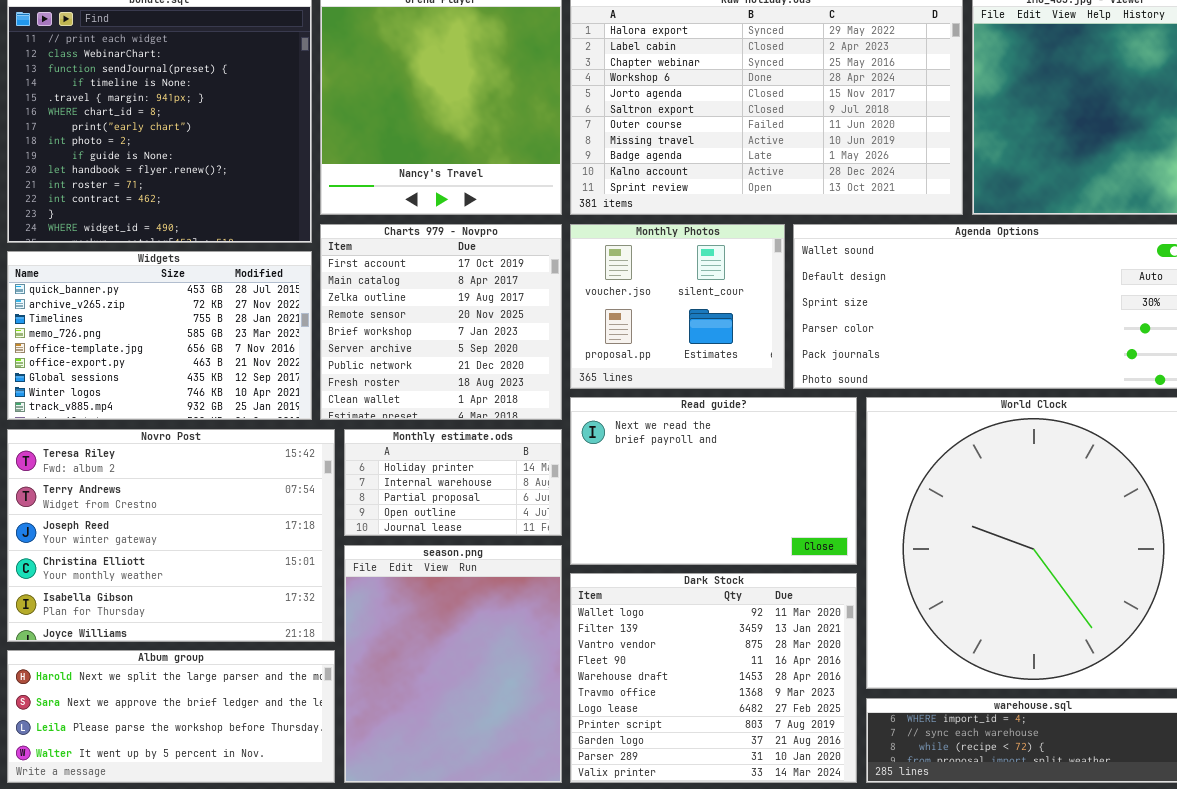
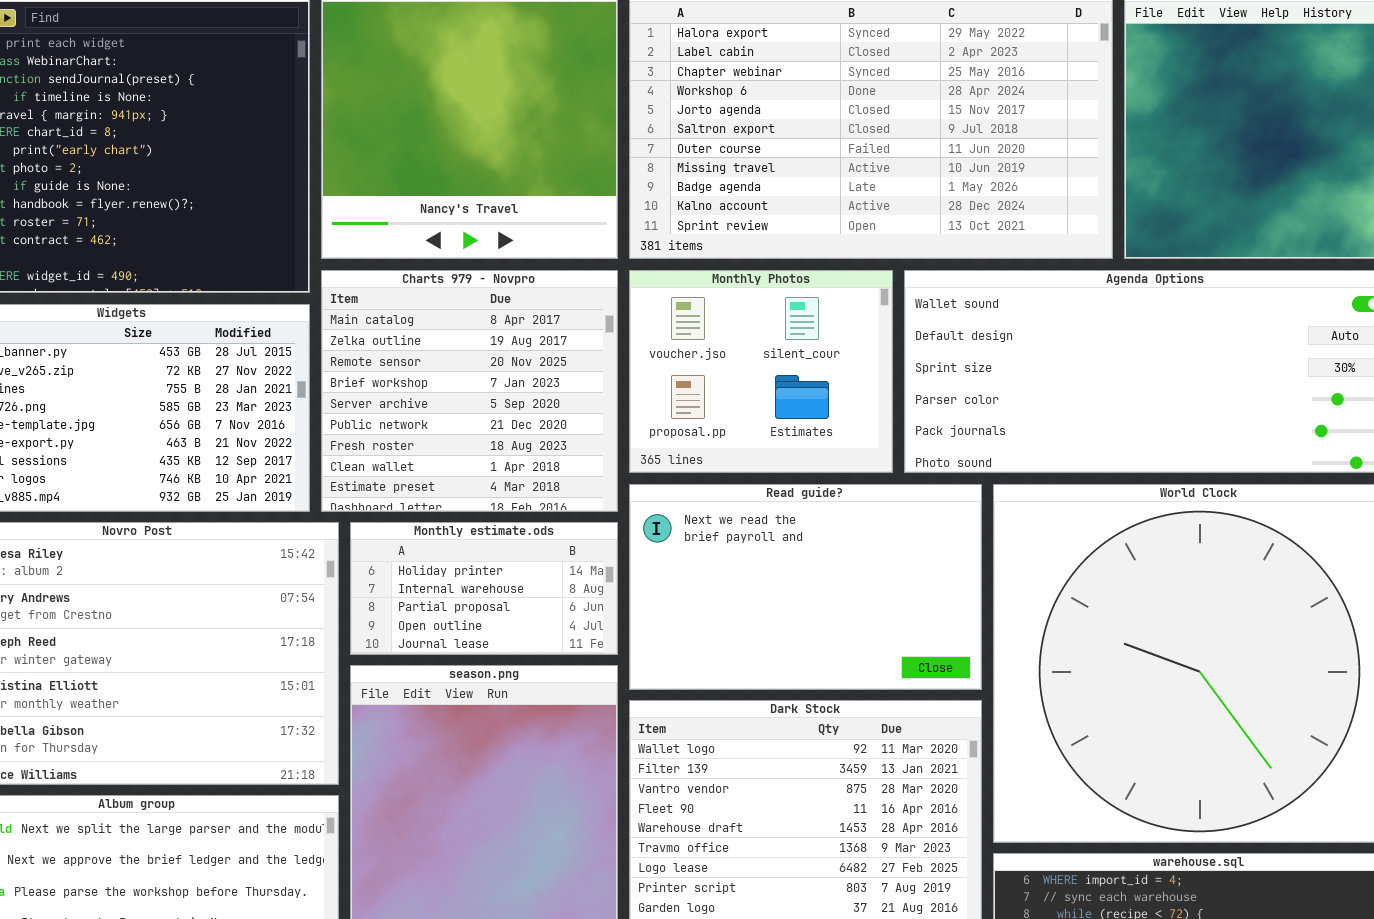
Charts 979 - Novpro: [320,224,562,420] -> [321,270,618,512], scrolled down 1 row

